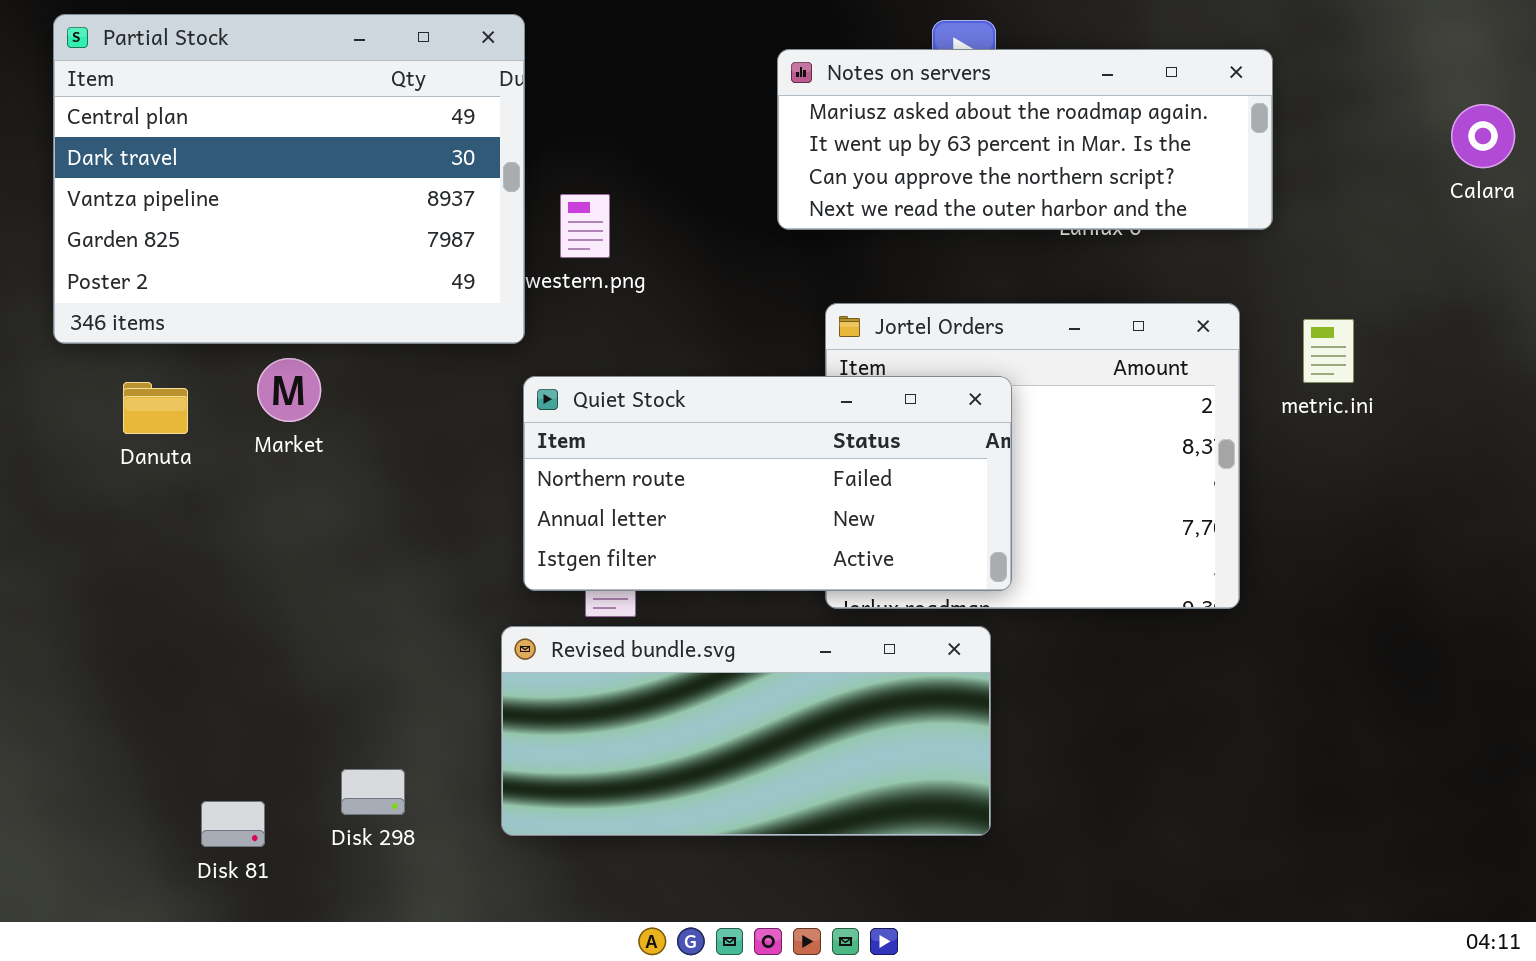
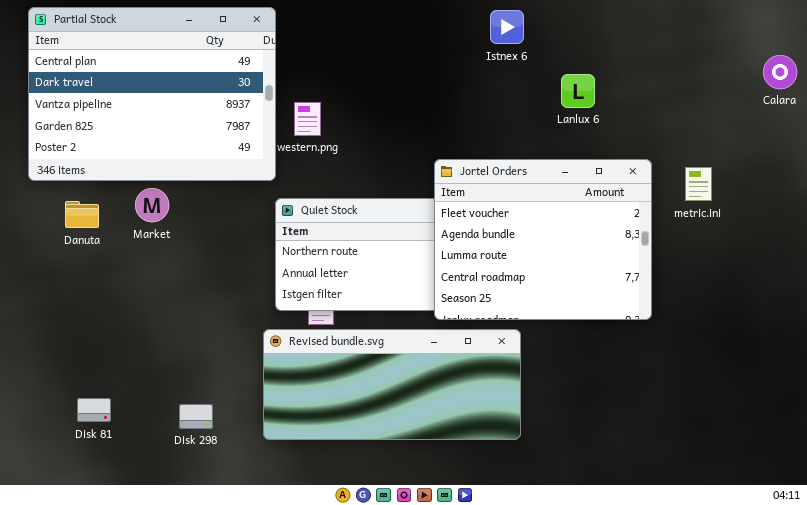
Notes on servers: [777,49,1273,230] -> none, closed
Jortel Orders: [825,303,1240,609] -> [434,159,652,320], raised
Disk 81: [201,801,265,847] -> [77,398,111,422], moved

